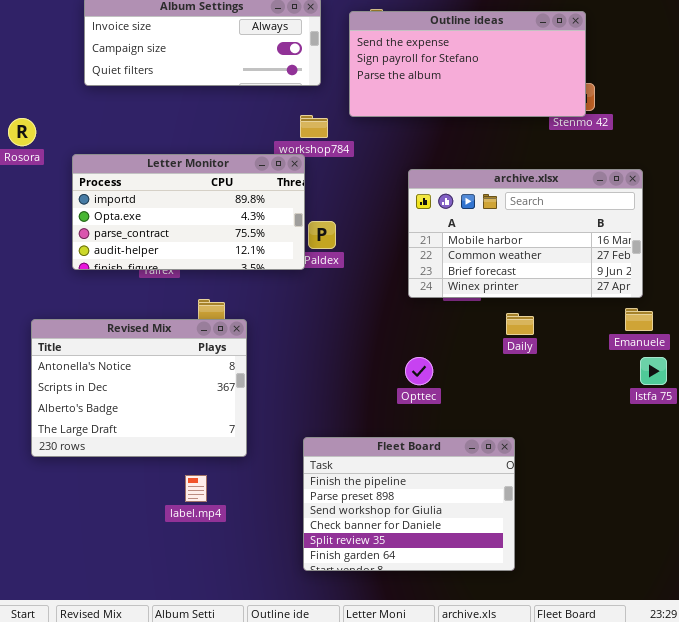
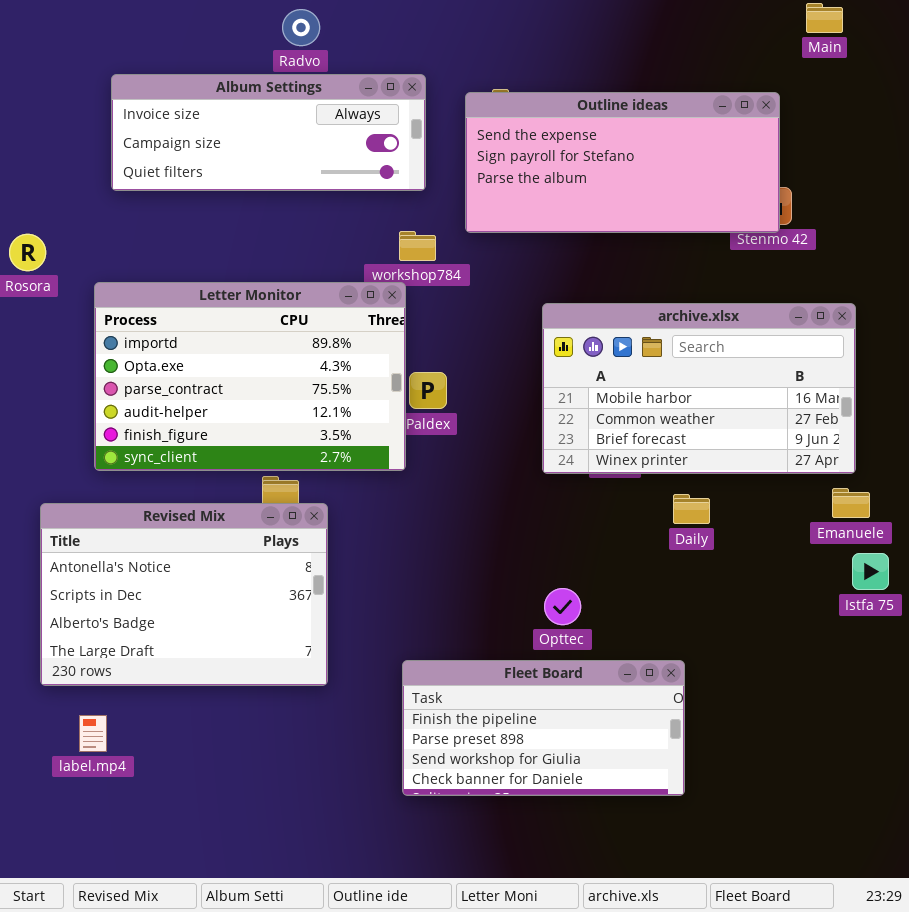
Letter Monitor: [72,154,305,270] -> [94,282,406,471], resized
Opttec: [405,357,433,385] -> [544,588,581,625], moved
Fleet Board: [303,437,515,571] -> [402,660,685,796], resized
label.mp4: [185,475,207,502] -> [79,715,107,752], moved

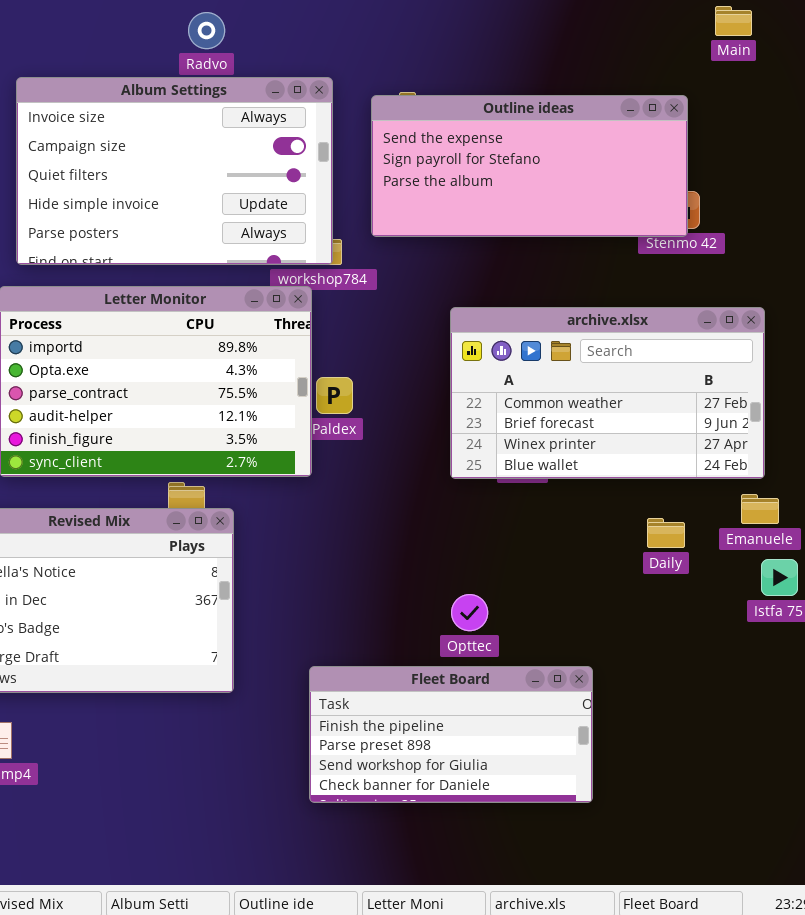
Album Settings: [111,74,426,191] -> [16,77,333,265], resized
archive.xlsx: [542,303,856,474] -> [450,307,765,479], scrolled down 1 row
Daily: [673,494,710,524] -> [647,518,685,548], moved

